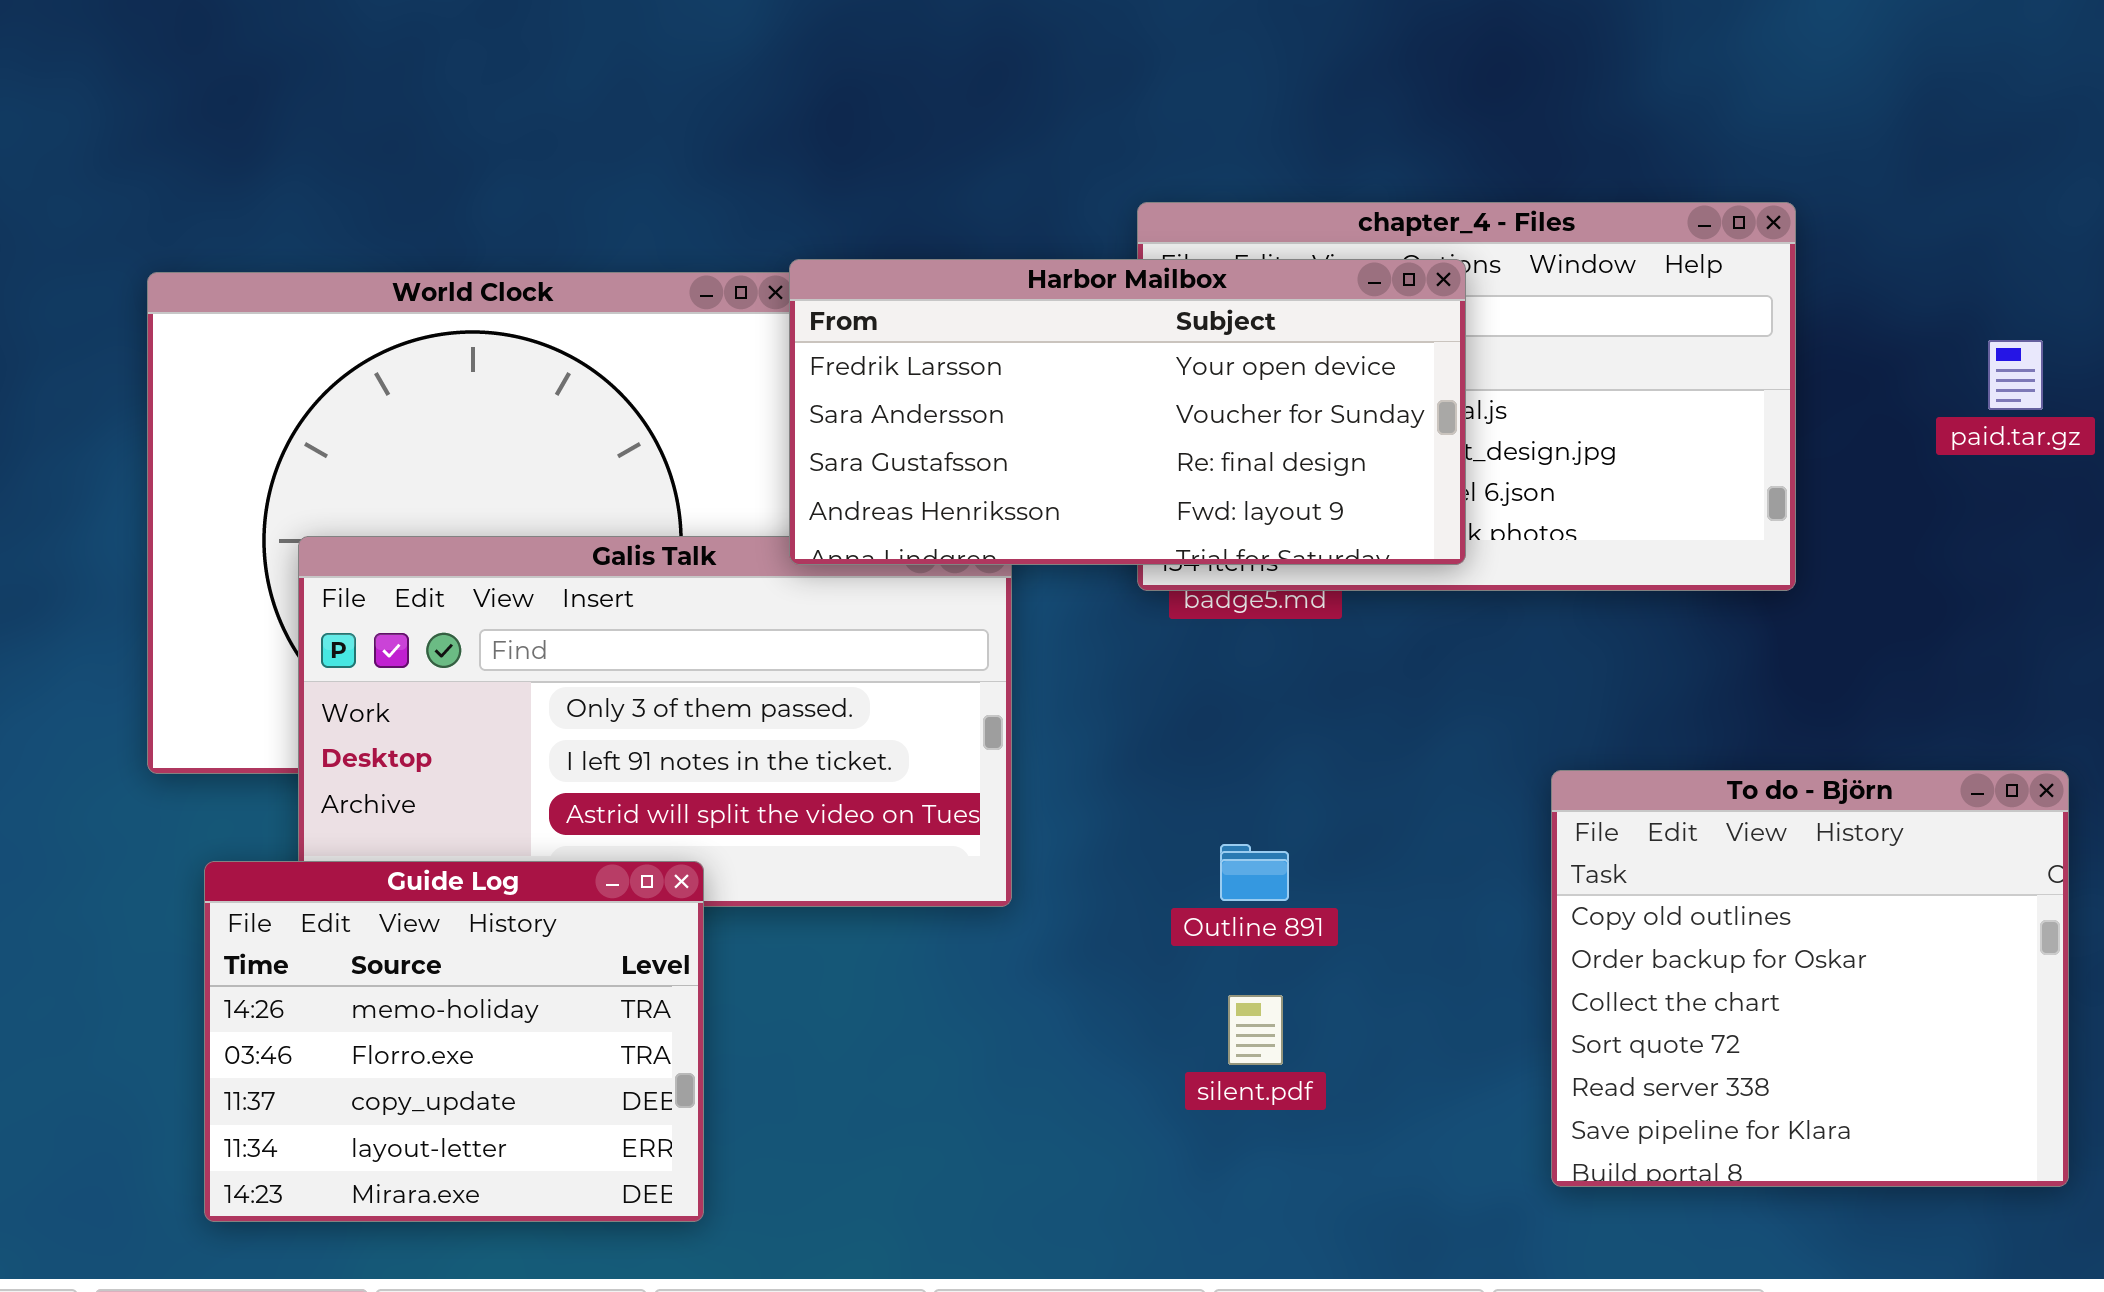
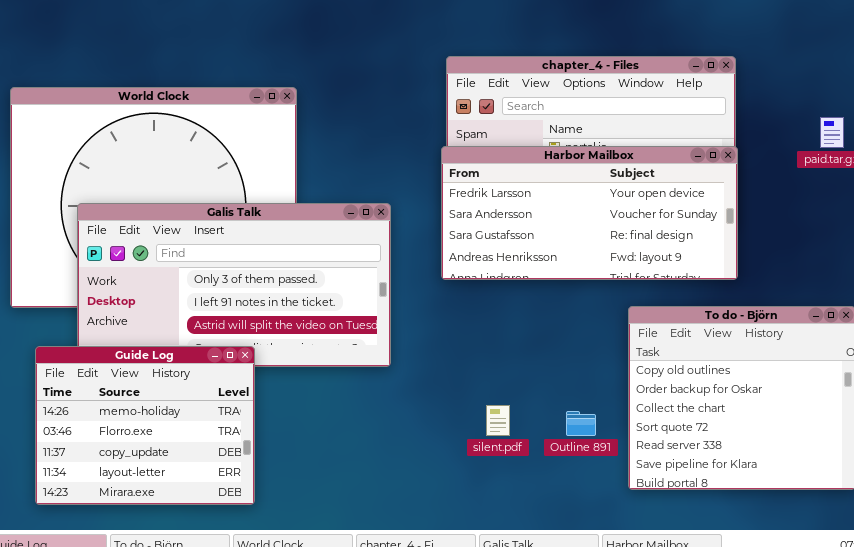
Harbor Mailbox: [789,259,1466,565] -> [441,146,738,280], moved
Outline 891: [1220,844,1289,901] -> [566,411,596,436], moved

